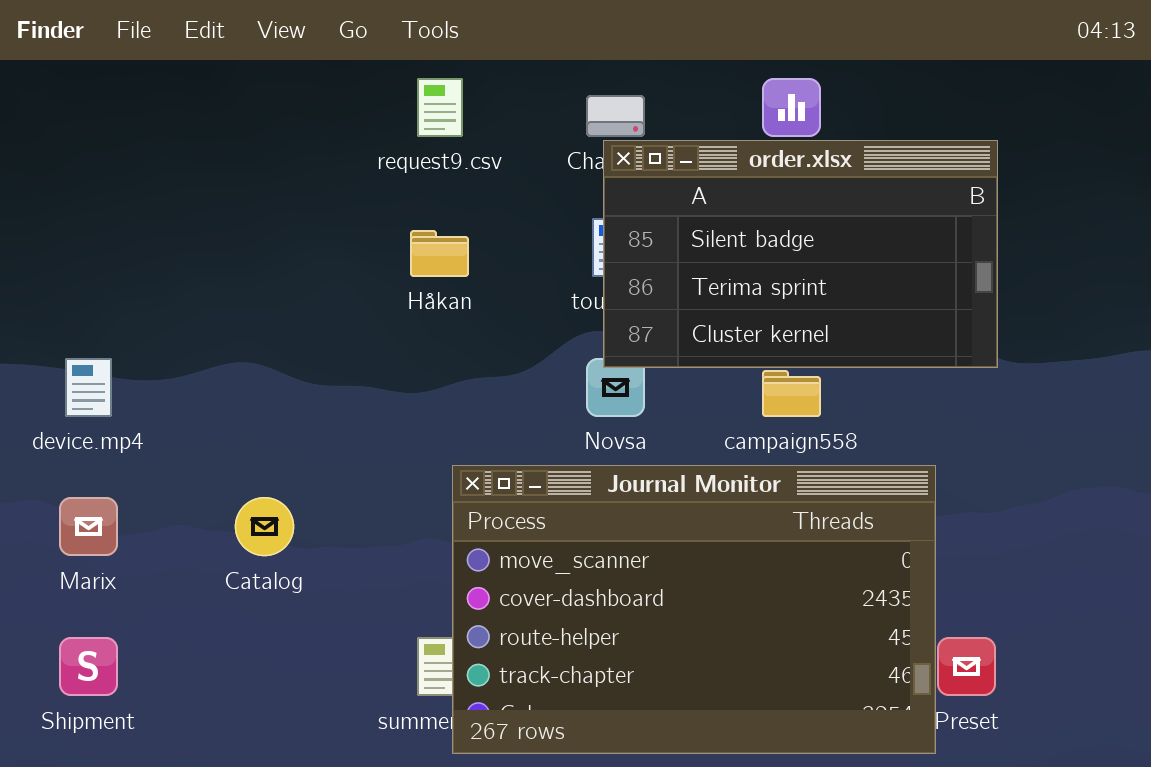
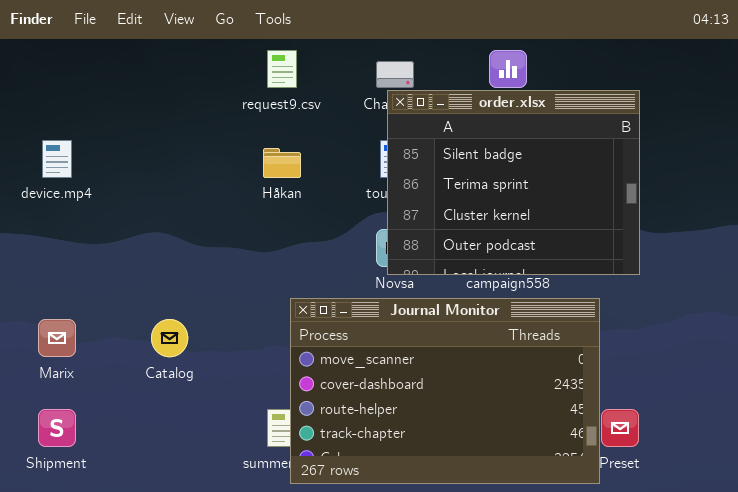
order.xlsx: [603,140,998,368] -> [387,90,640,275], resized
device.mp4: [65,358,112,417] -> [42,140,72,178], moved

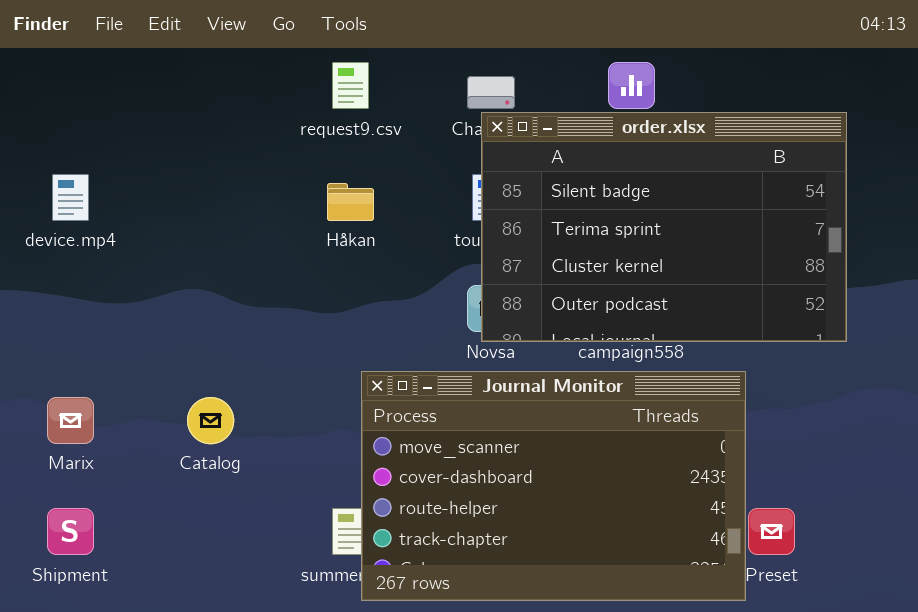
order.xlsx: [387,90,640,275] -> [481,112,847,342], resized

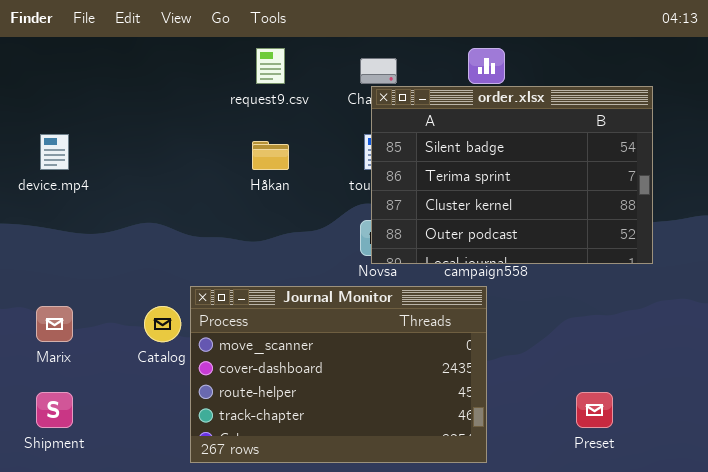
Journal Monitor: [361,371,746,601] -> [190,286,487,463], moved

